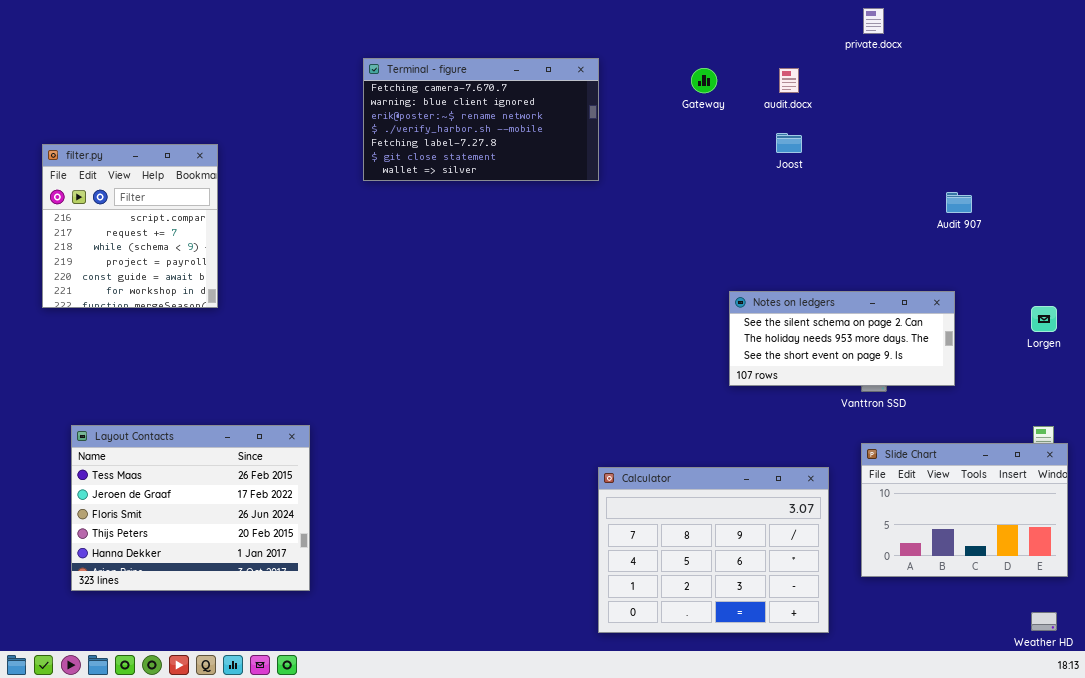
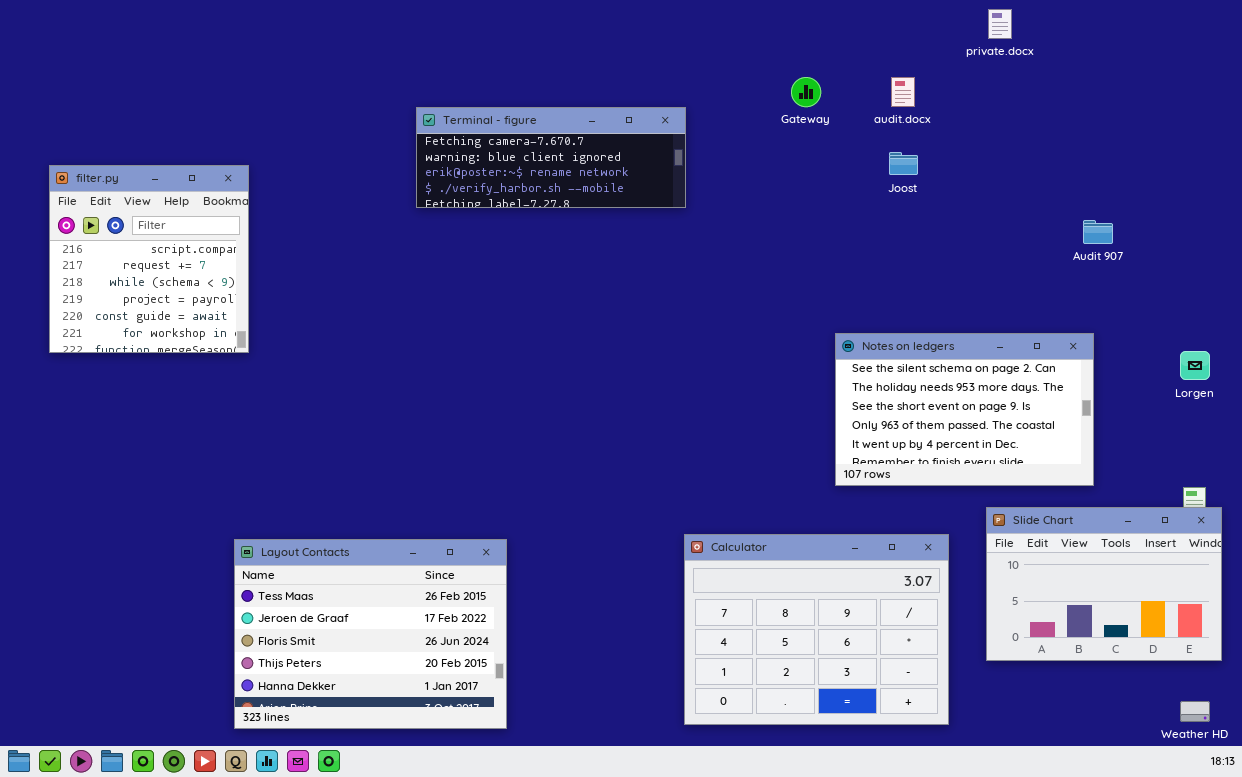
Terminal - figure: [363,58,599,181] -> [416,107,686,208], resized
Notes on ledgers: [729,291,955,386] -> [835,333,1094,486], resized
Layout Contacts: [71,425,310,591] -> [234,539,507,729], moved

